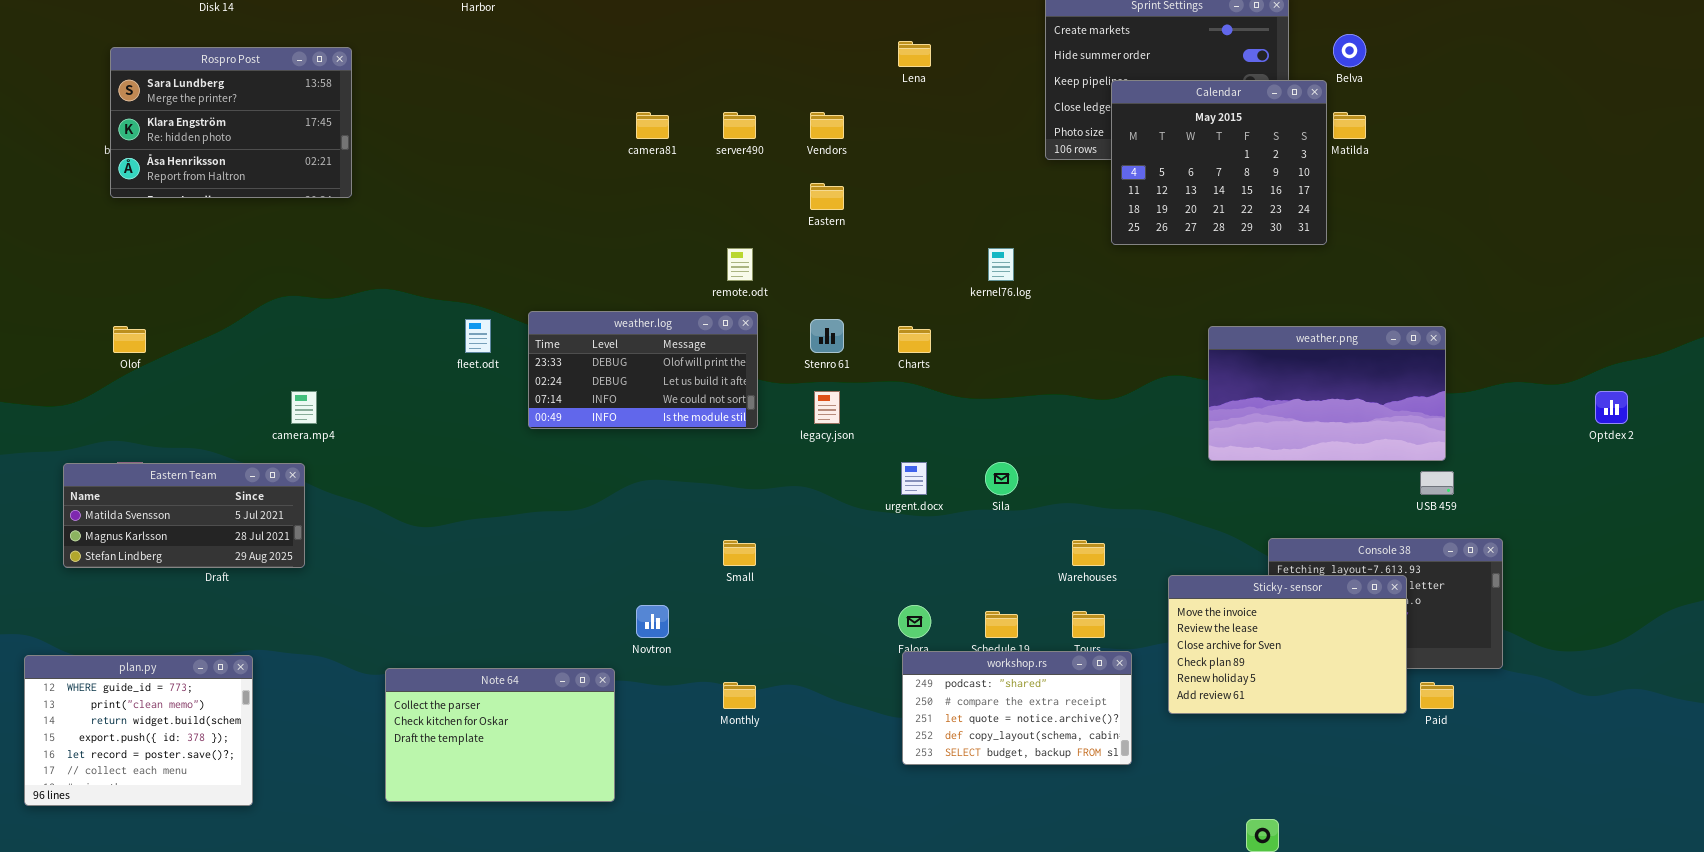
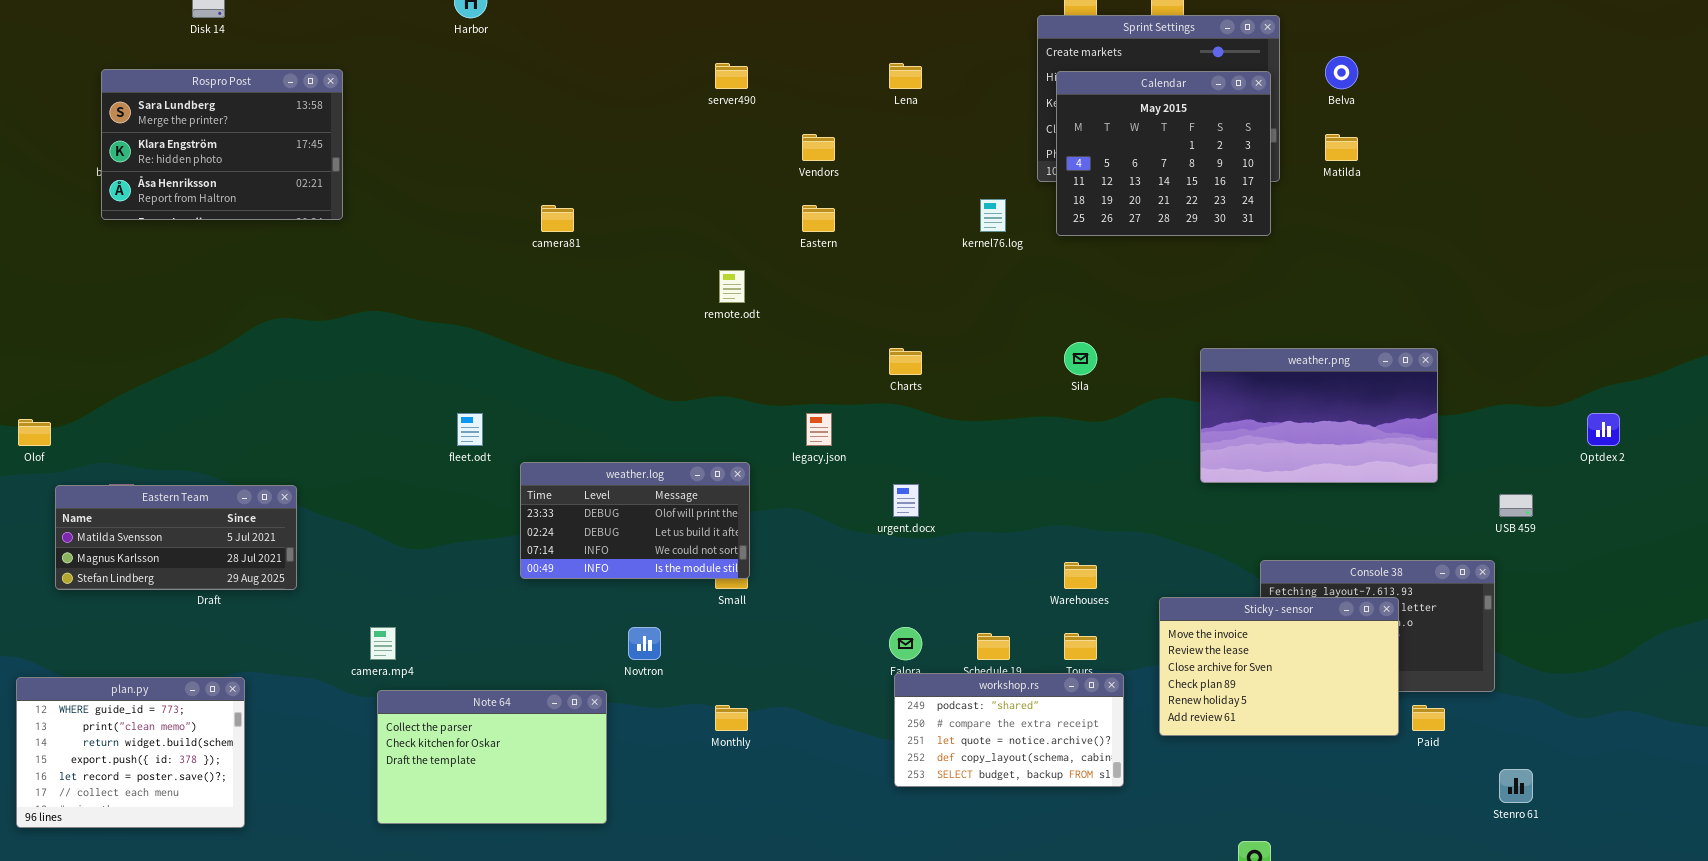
Calendar: [1111,80,1327,245] -> [1056,71,1271,236], moved
camera81: [636,112,669,139] -> [541,205,574,232], moved
server490: [723,112,756,139] -> [715,63,748,89], moved
kernel76.log: [988,248,1014,281] -> [980,199,1006,232], moved
weather.log: [528,311,758,429] -> [520,462,750,579], moved
fleet.odt: [465,319,491,353] -> [457,413,483,446], moved
Stenro 61: [810,319,844,353] -> [1499,769,1533,803], moved
Olof: [113,326,146,353] -> [18,419,51,446], moved
camera.mp4: [291,391,317,424] -> [370,627,396,660], moved
Sila: [985,462,1018,495] -> [1064,342,1097,375], moved
USB 459: [1420,471,1454,495] -> [1499,494,1533,517], moved

